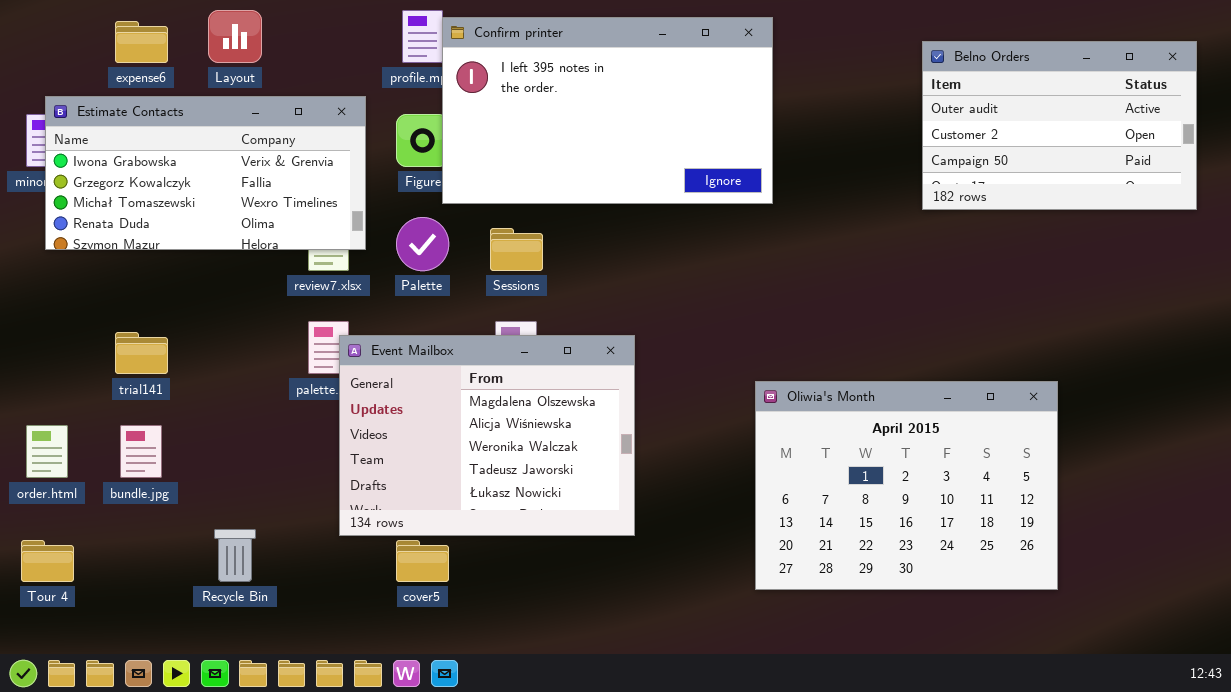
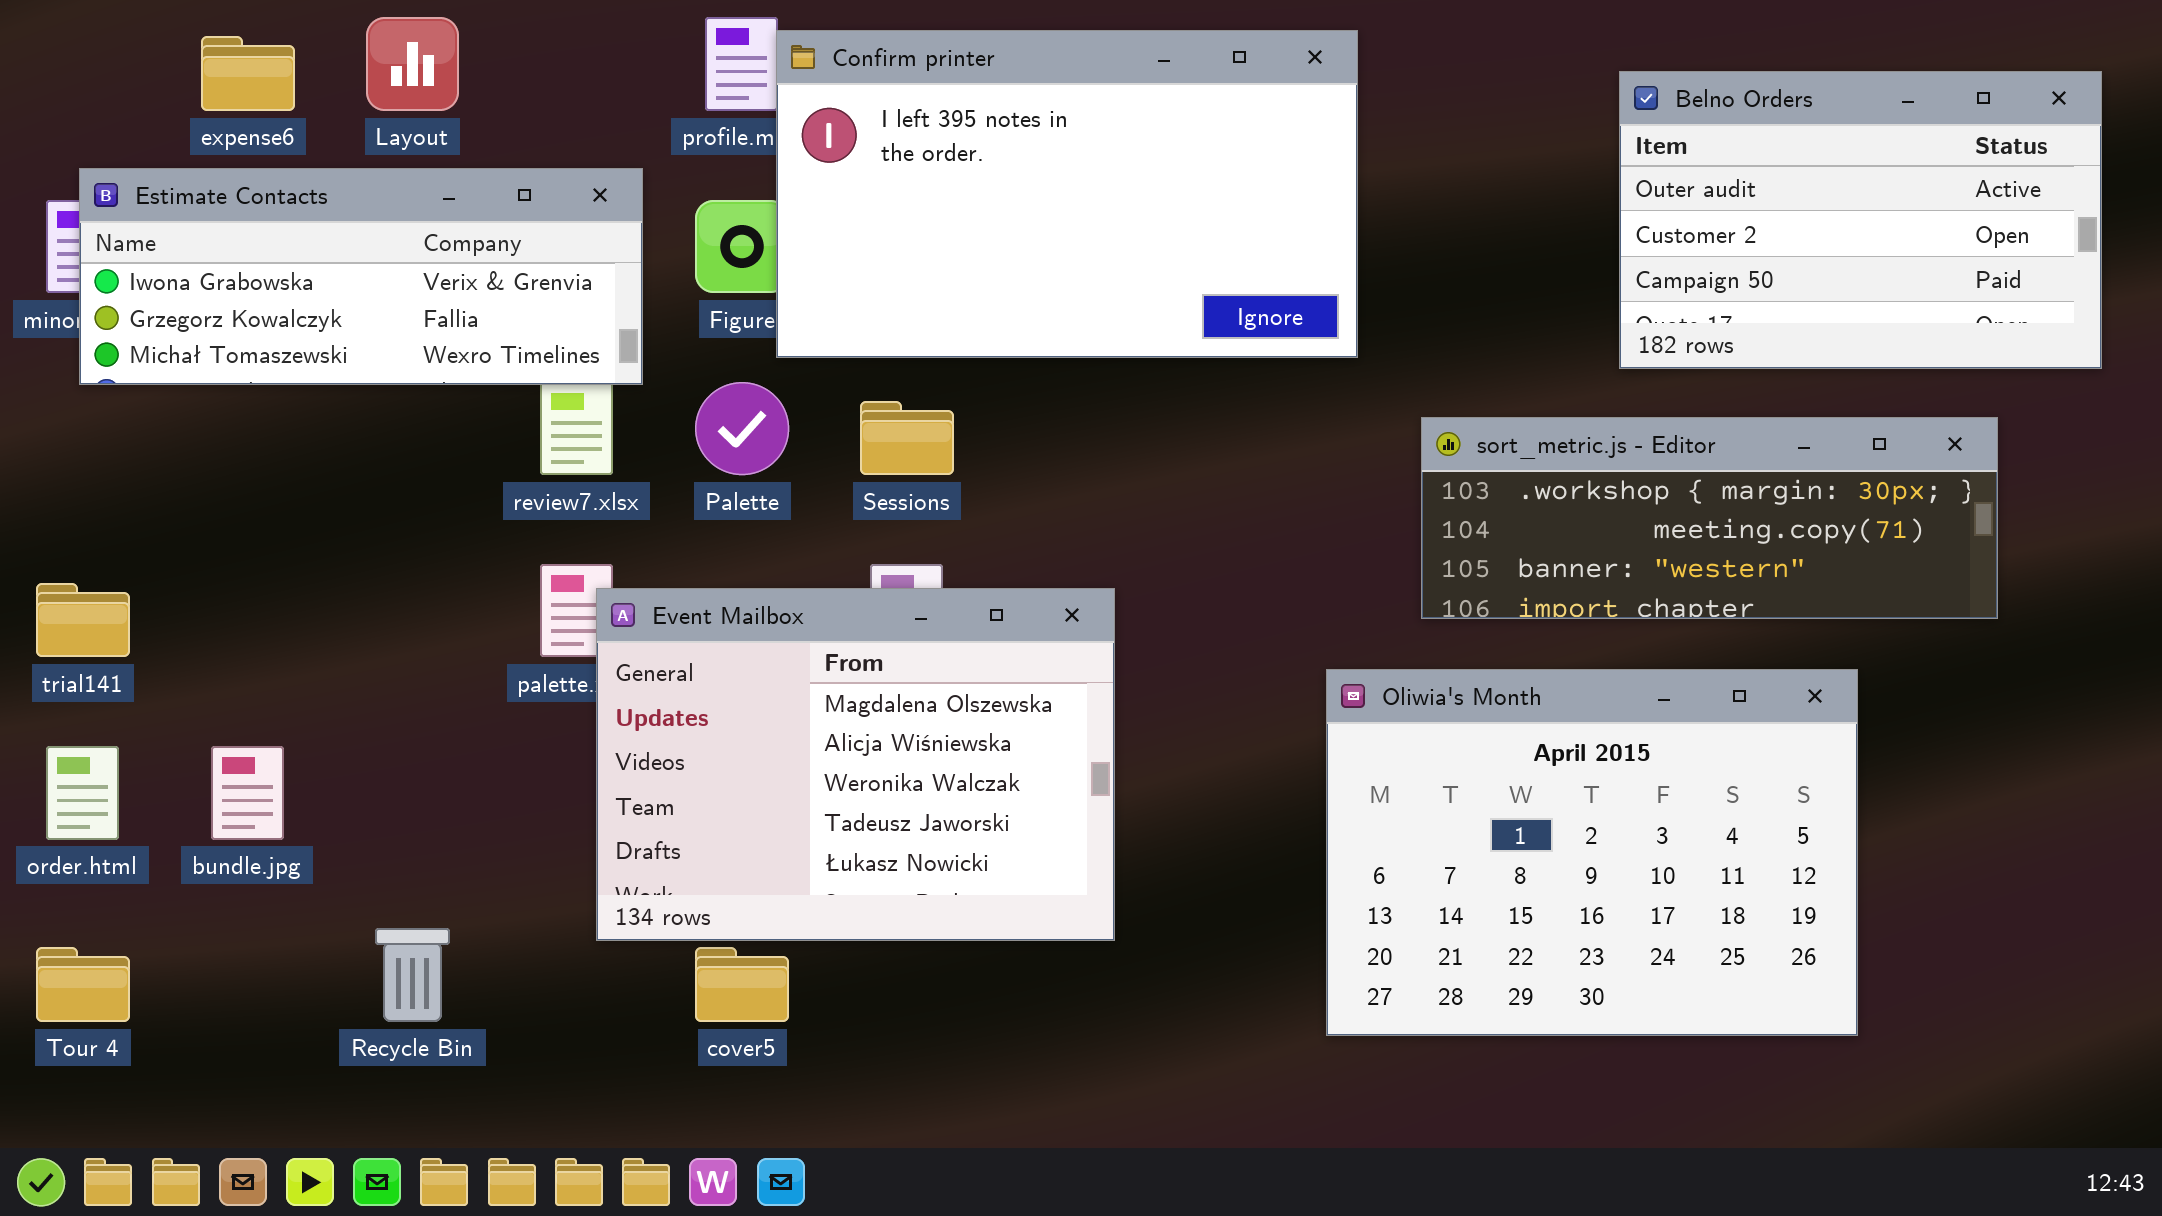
Estimate Contacts: [45,96,366,250] -> [79,168,643,385], resized
sort_metric.js - Editor: none -> [1421,417,1998,619], opened
trial141: [115,332,168,374] -> [36,583,130,657], moved

